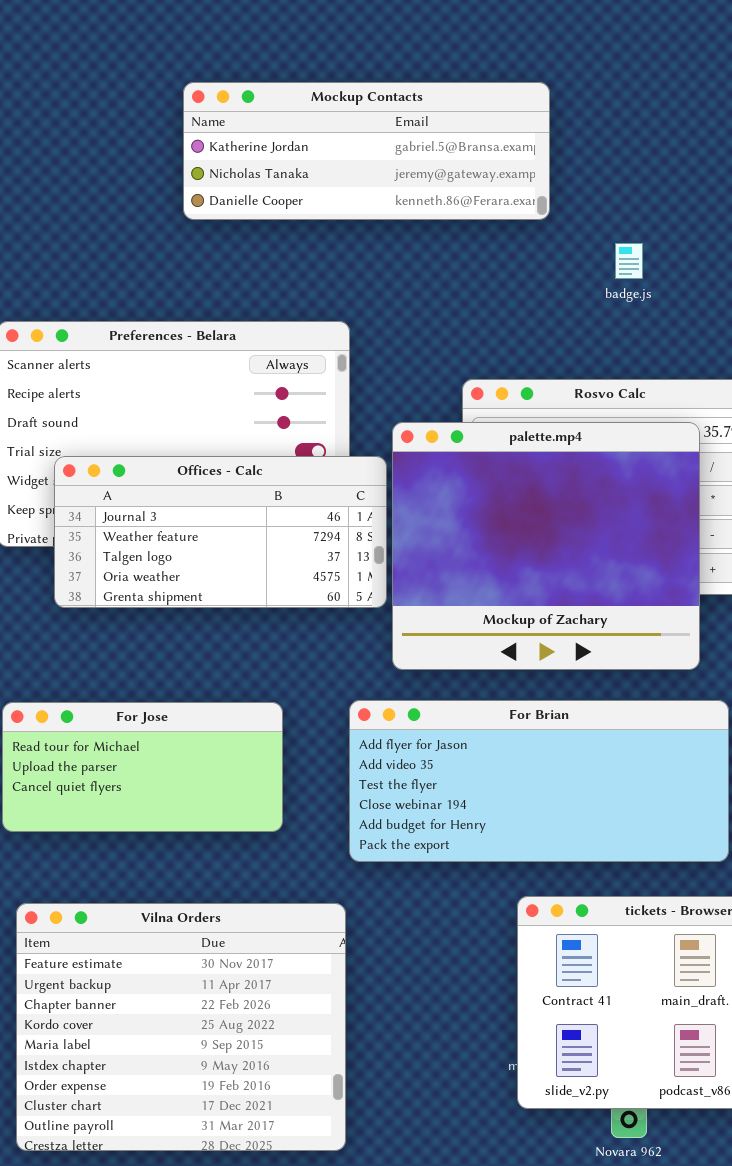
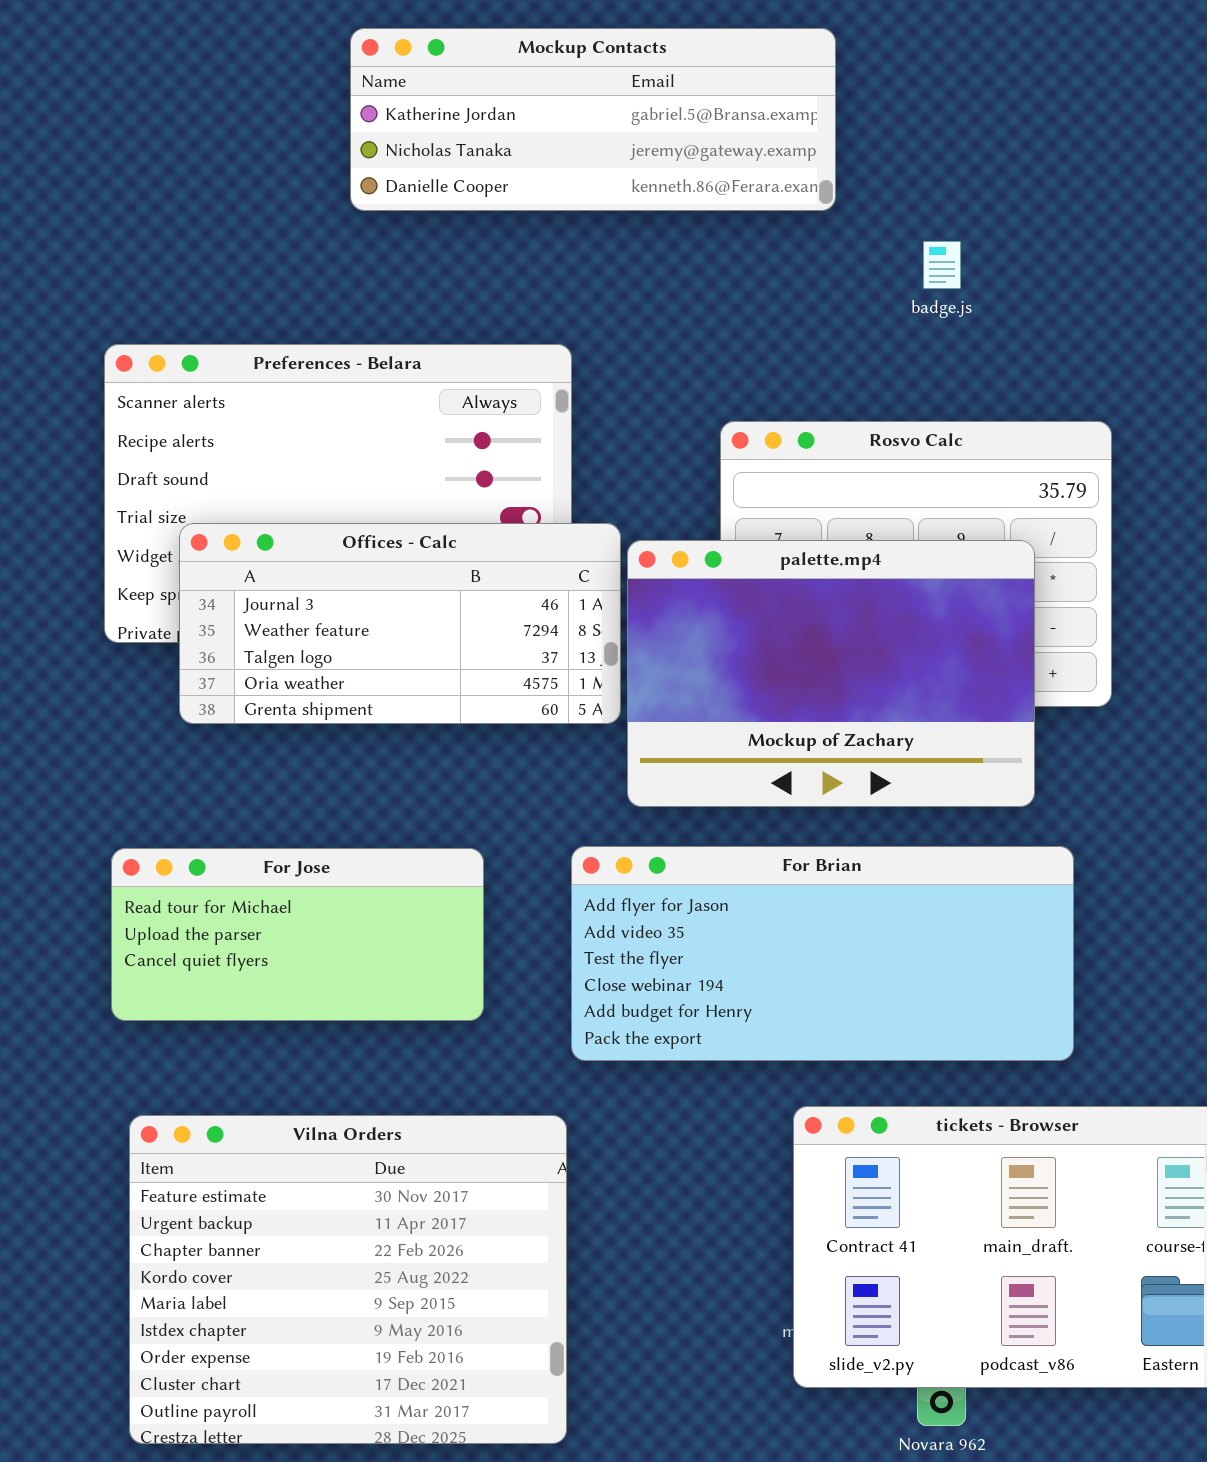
palette.mp4: [392,422,700,670] -> [627,540,1035,807], resized

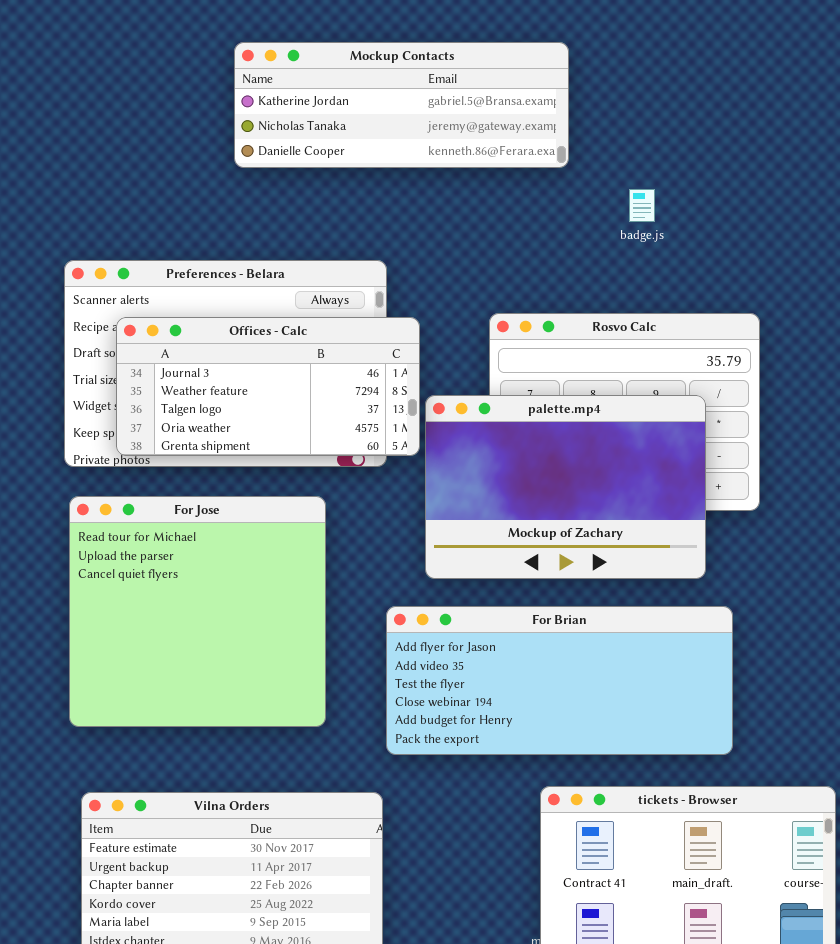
Offices - Calc: [179,523,621,724] -> [116,317,420,456], moved
For Jose: [111,848,484,1021] -> [69,496,326,727], resized

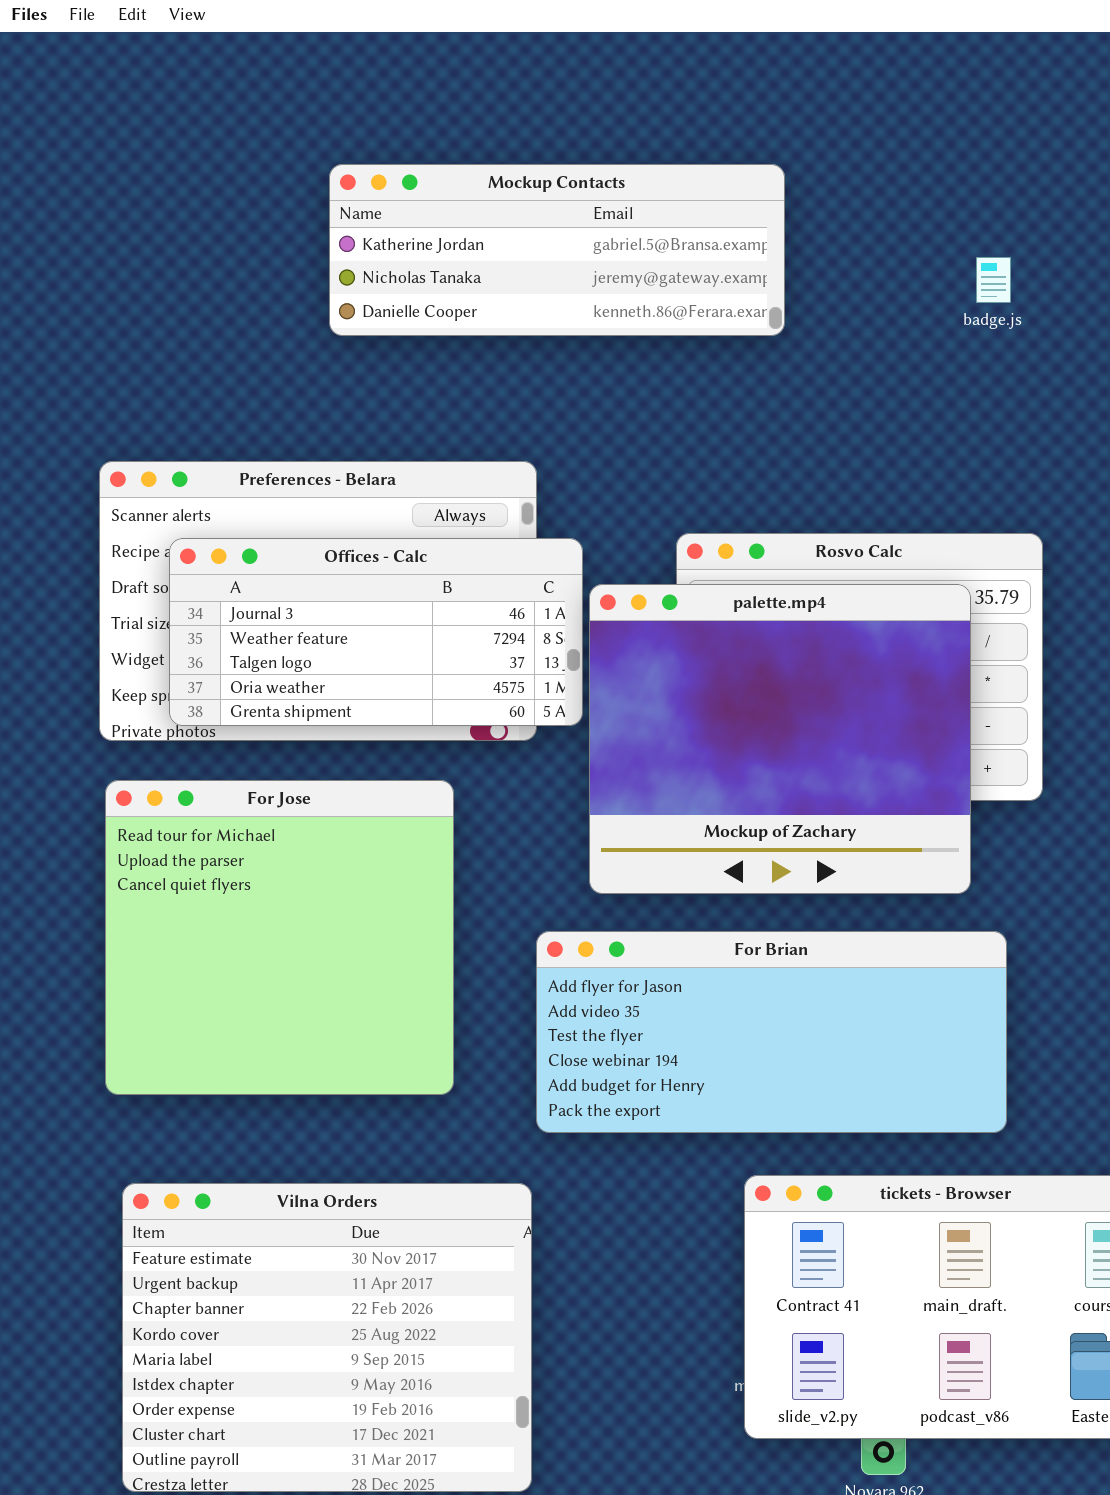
badge.js: [629,189,655,222] -> [976,257,1011,303], moved
palette.mp4: [425,395,706,579] -> [589,584,971,894], resized

